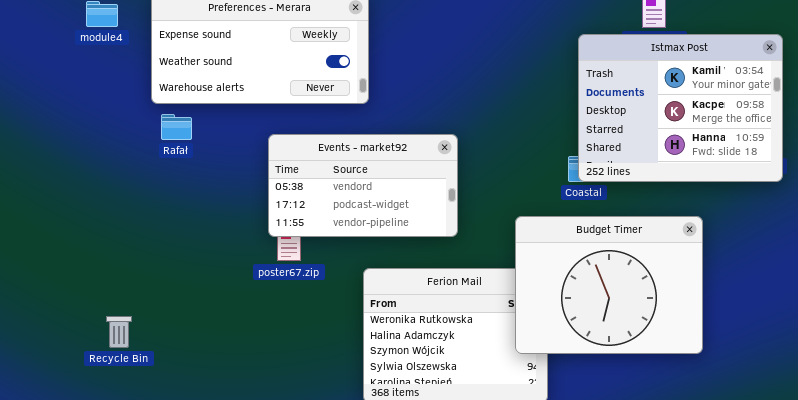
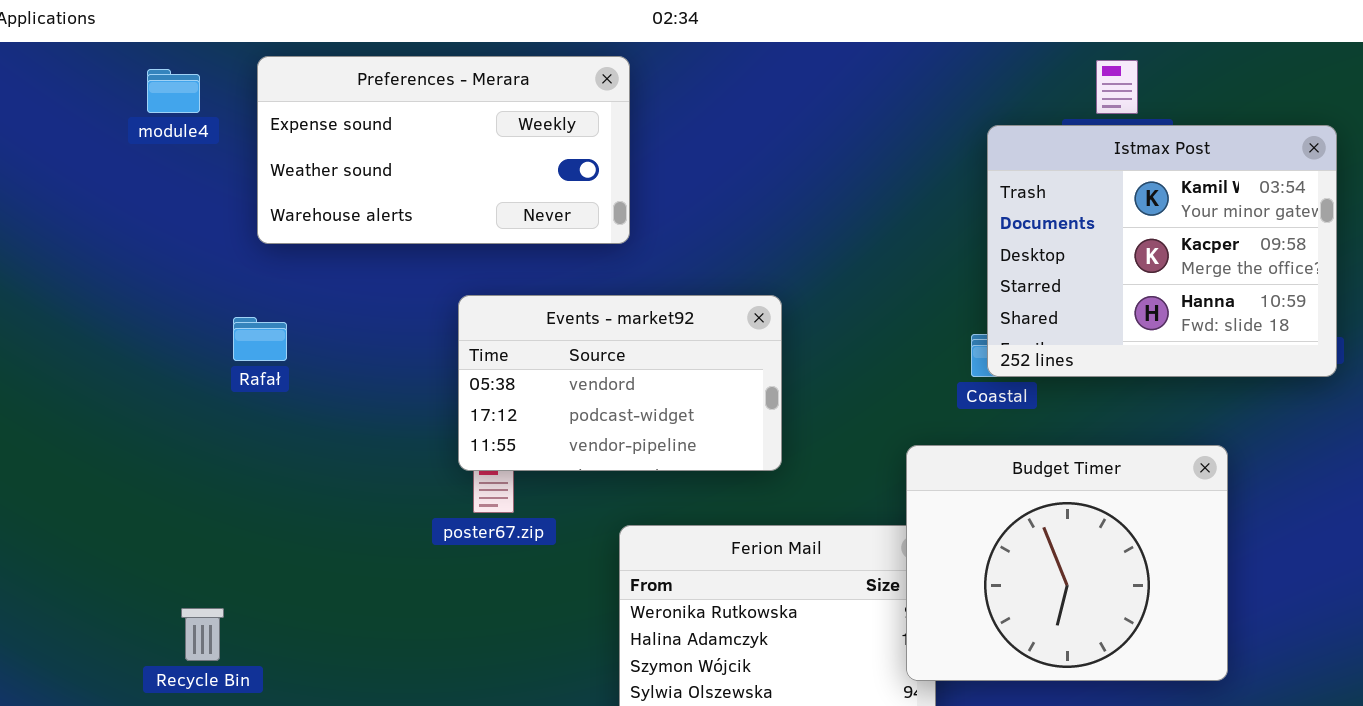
Rafał: [161,114,192,140] -> [233,317,287,361], moved
Budget Timer: [515,216,703,354] -> [906,445,1228,681], moved

